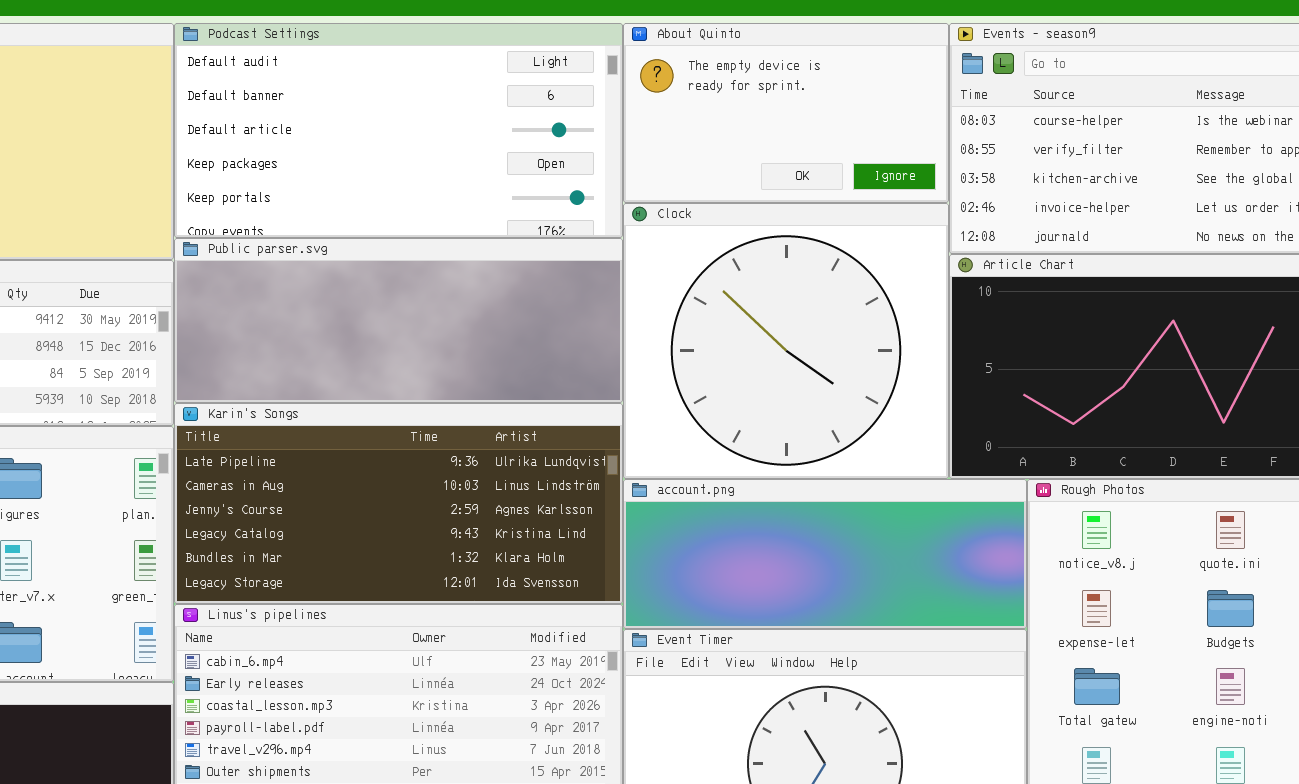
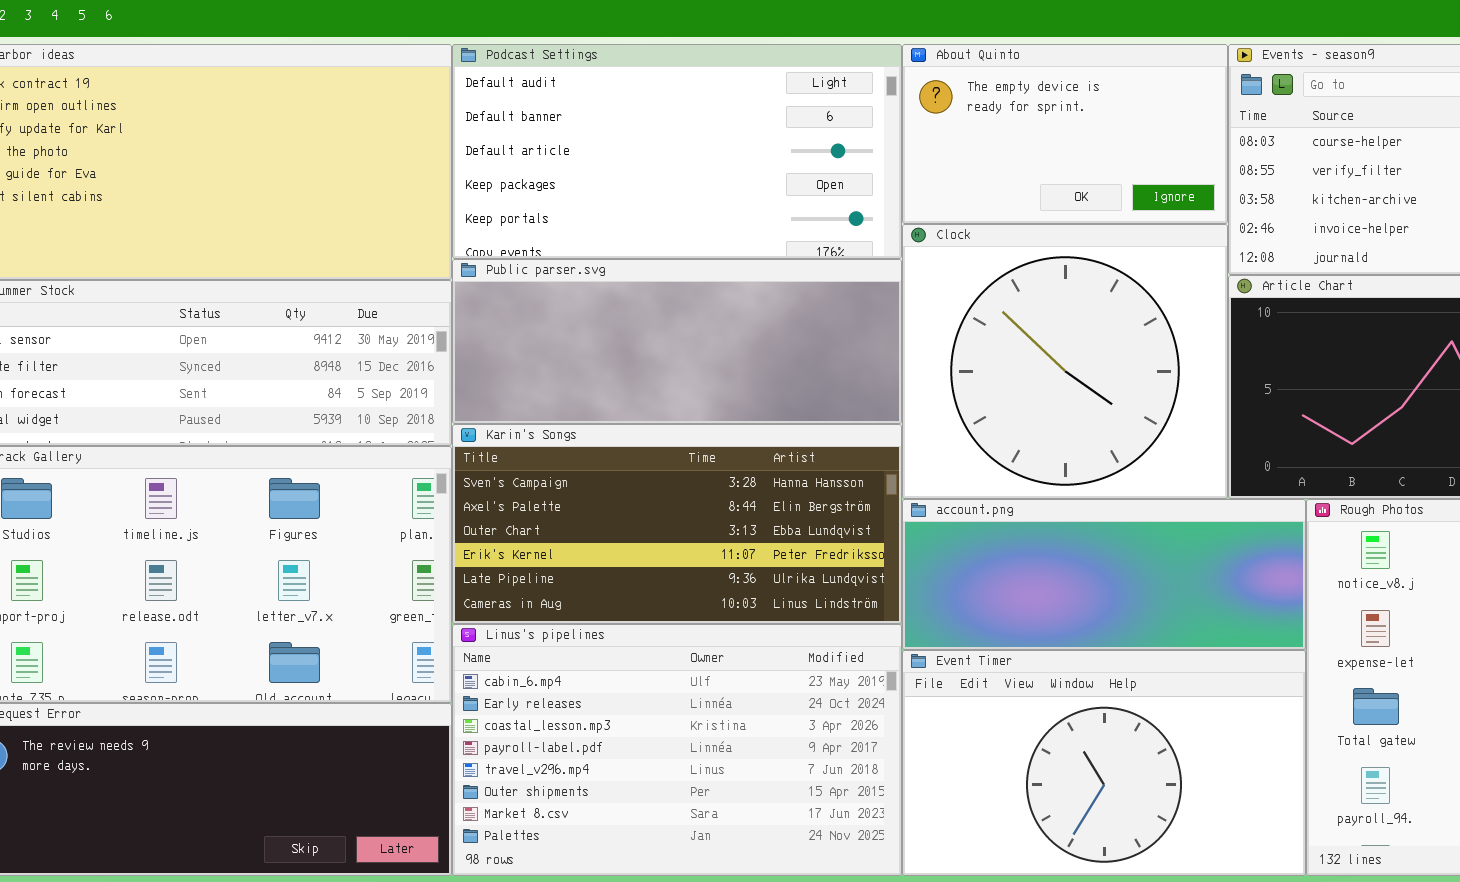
Karin's Songs: [174,403,623,604] -> [452,424,902,624], scrolled up 4 rows

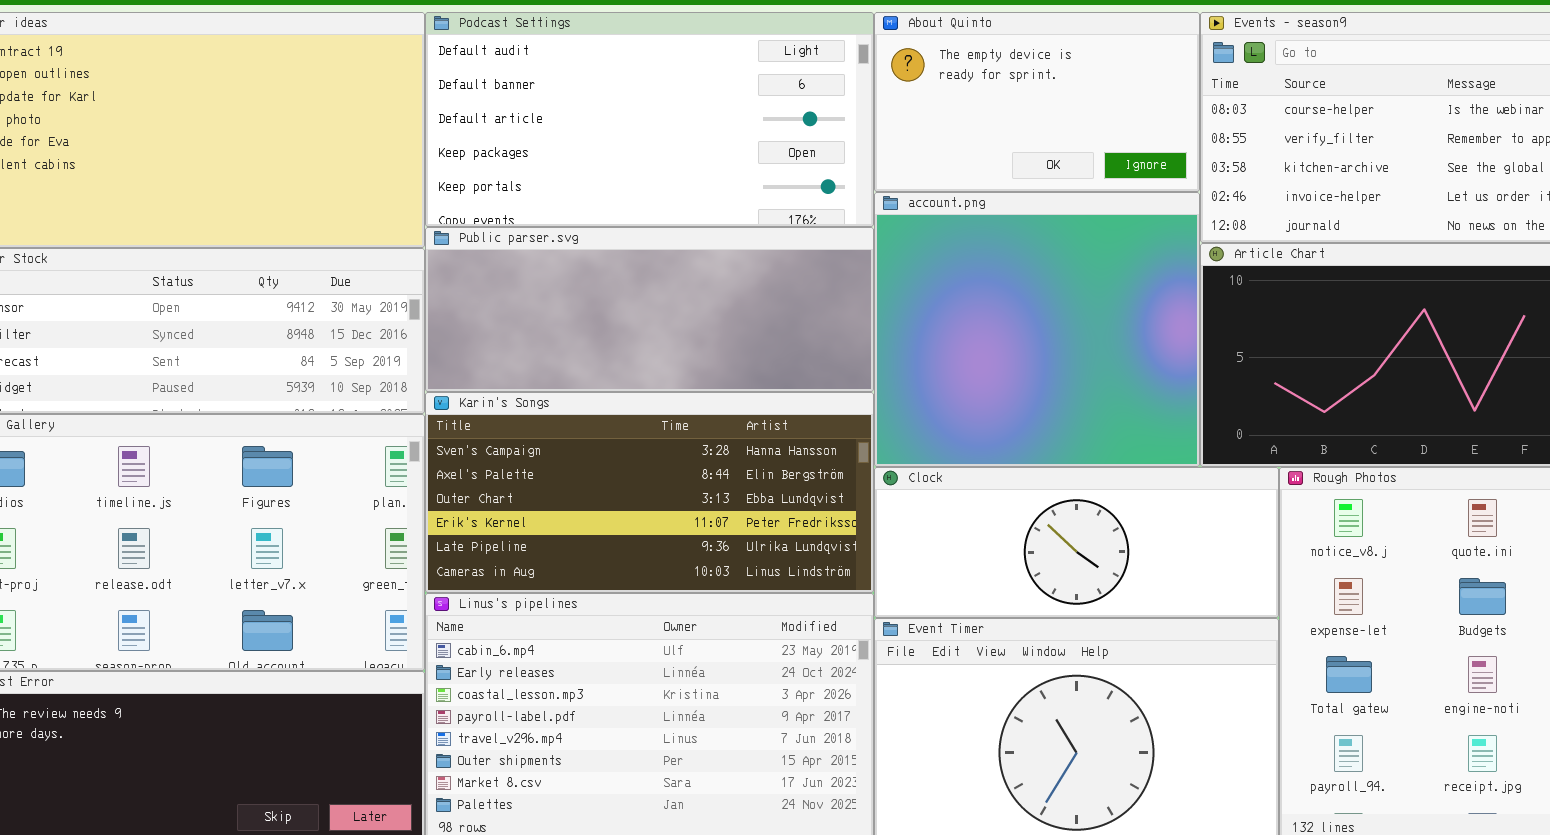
Clock: [902,224,1228,499] -> [874,467,1279,618], moved, resized
account.png: [902,499,1306,650] -> [874,192,1200,467], moved, resized

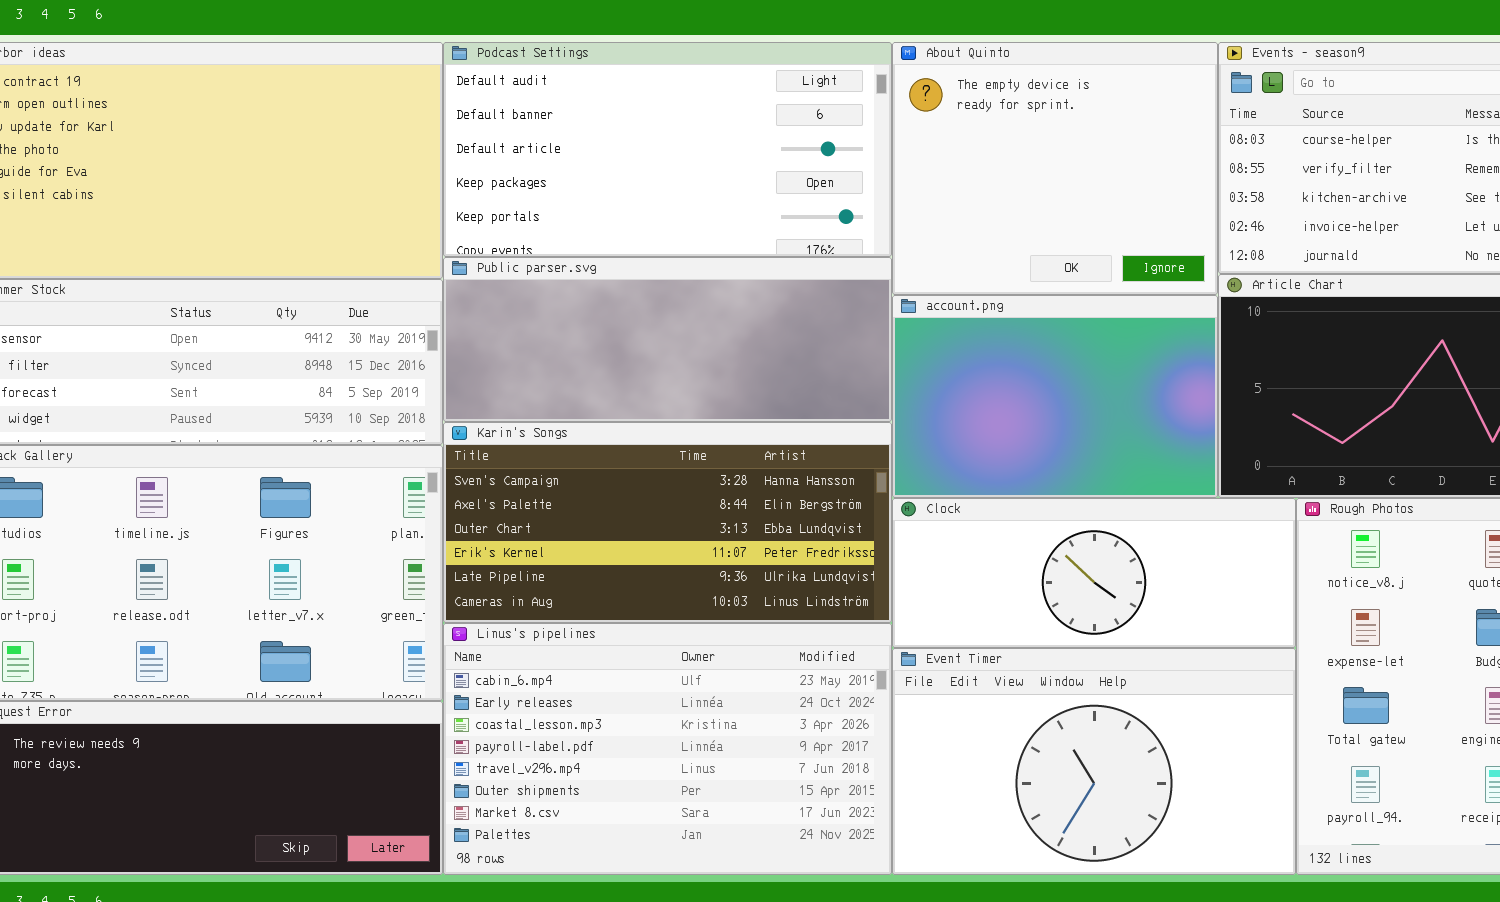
About Quinto: [874,12,1200,192] -> [892,42,1218,295], resized
account.png: [874,192,1200,467] -> [892,295,1218,498], resized

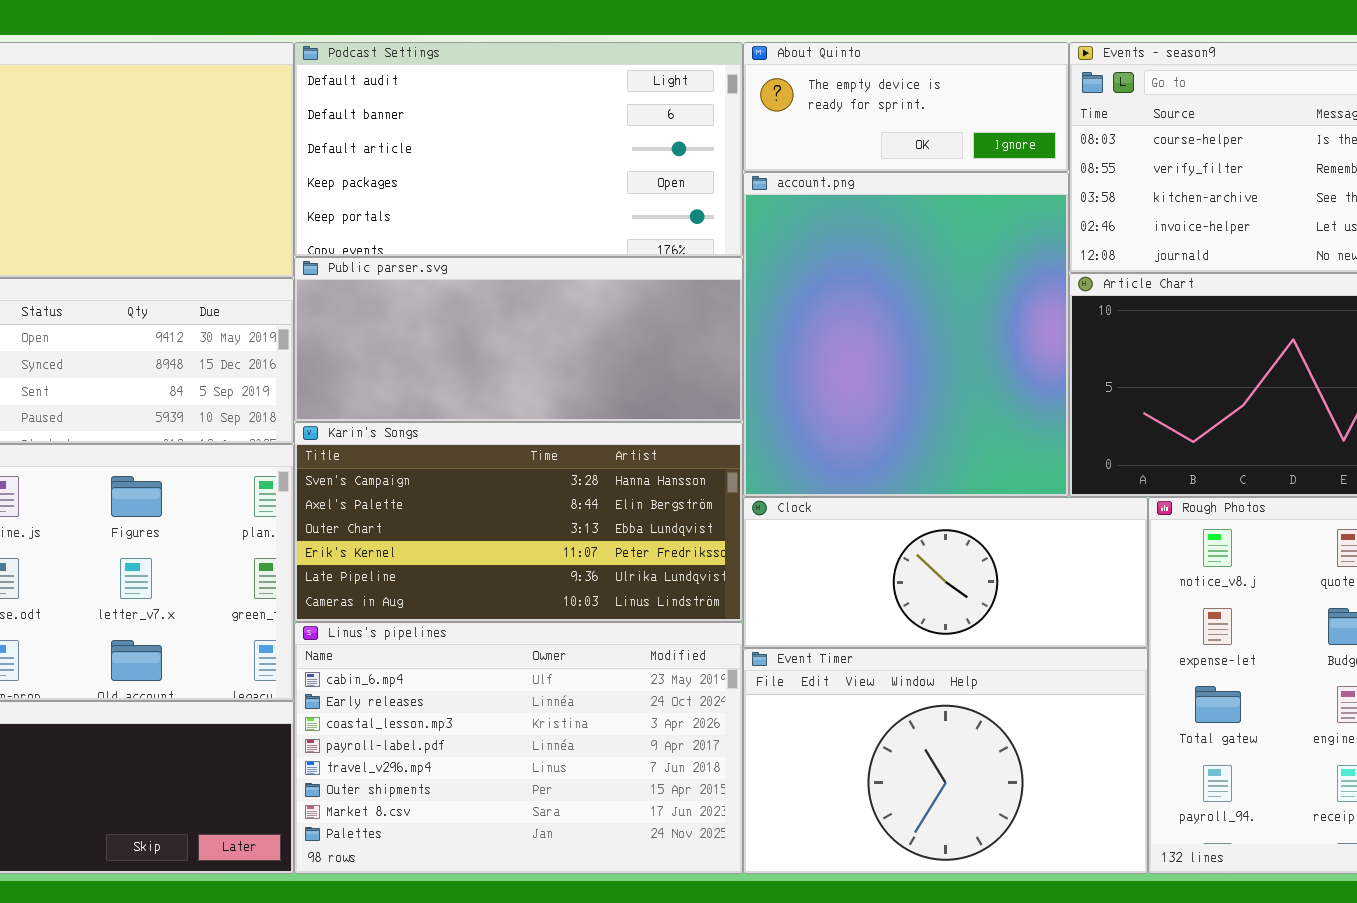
About Quinto: [892,42,1218,295] -> [743,42,1069,172], resized
account.png: [892,295,1218,498] -> [743,172,1069,497], resized

